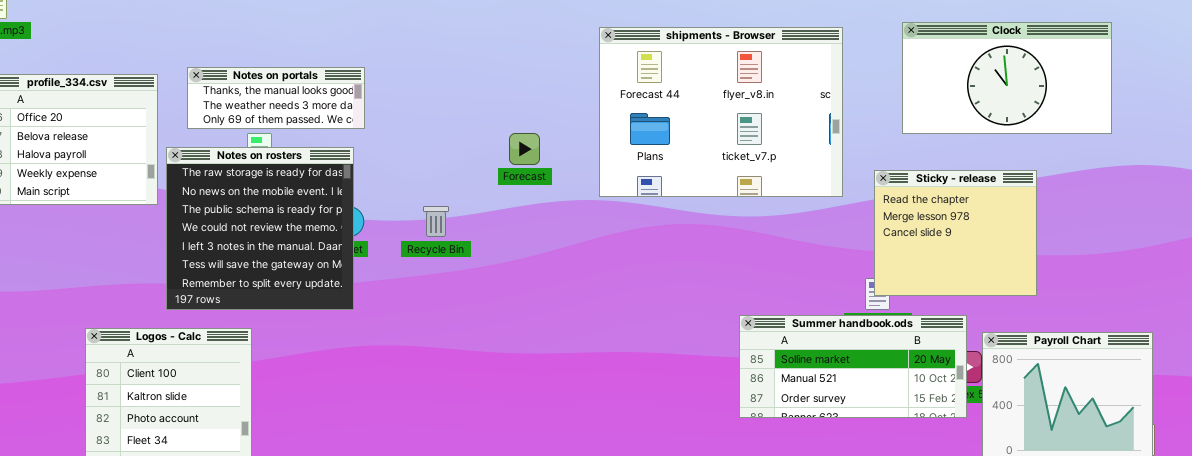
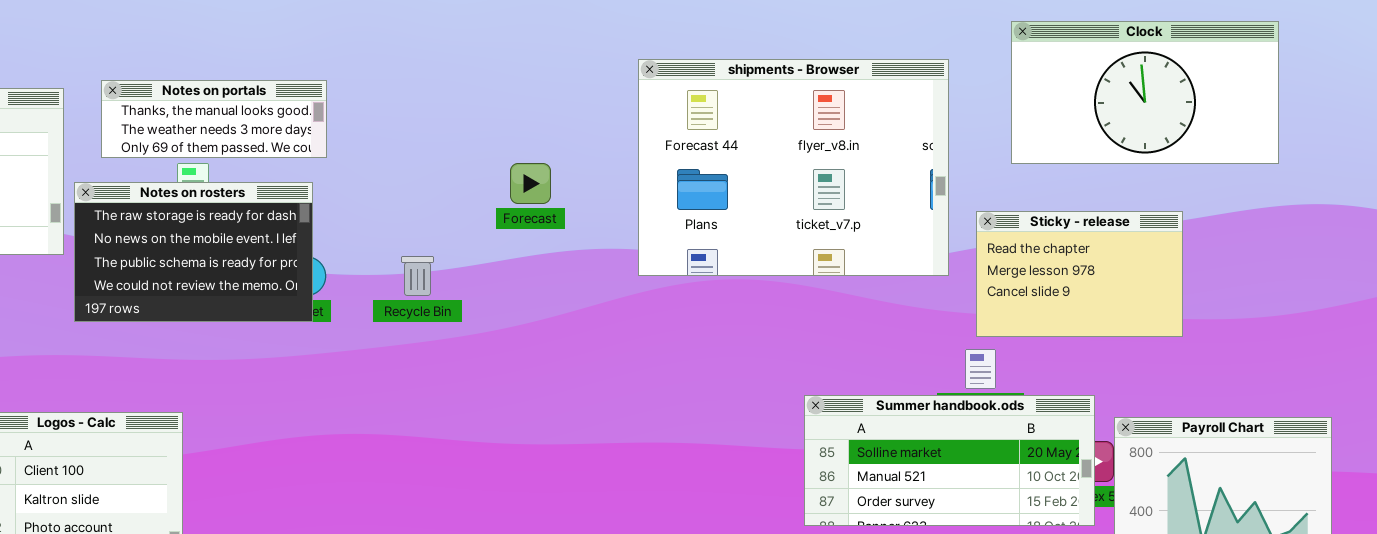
shipments - Browser: [599,27,843,197] -> [638,59,949,276], moved
Notes on rosters: [166,147,354,310] -> [74,182,313,322], resized
Sticky - release: [874,170,1037,296] -> [976,211,1183,337], resized

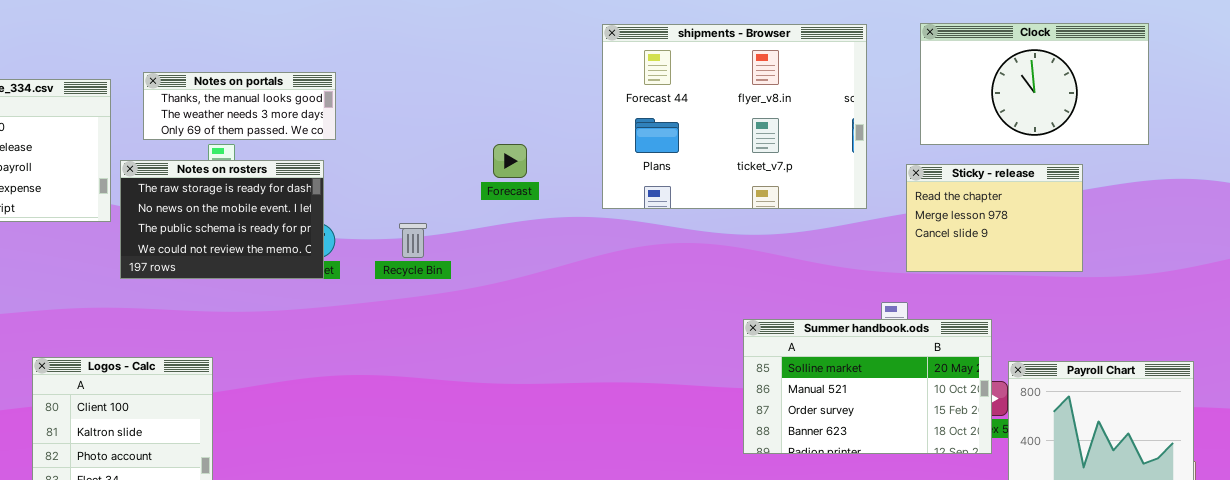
shipments - Browser: [638,59,949,276] -> [602,24,867,209], moved
Sticky - release: [976,211,1183,337] -> [906,164,1083,272], moved
Summer handbook.ods: [804,395,1095,526] -> [743,319,992,454], resized

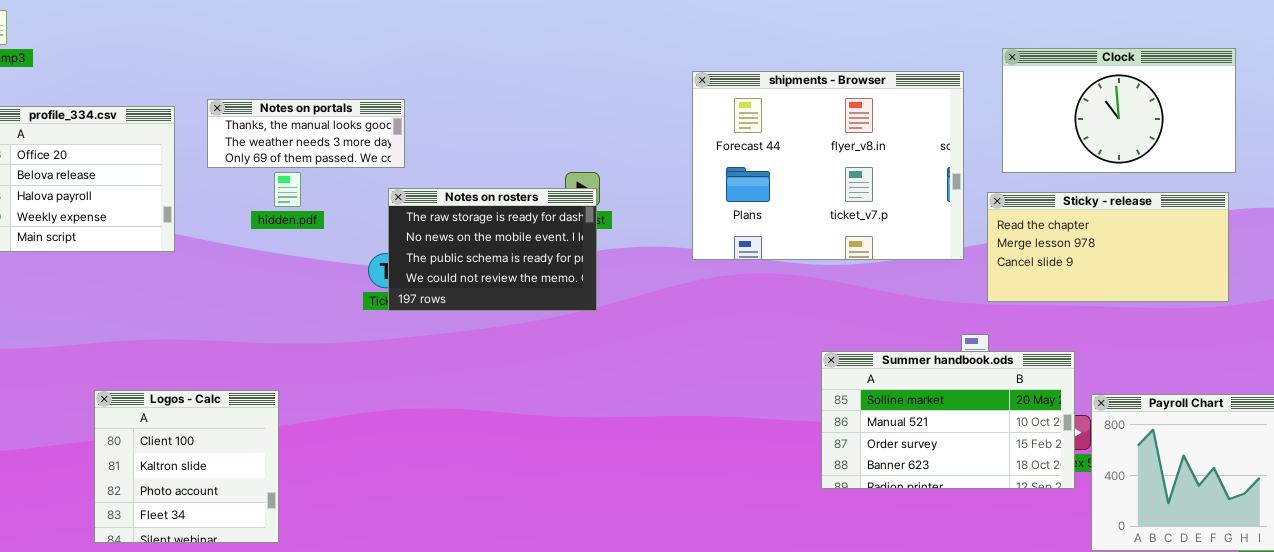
shipments - Browser: [602,24,867,209] -> [692,71,964,260], moved
Notes on rosters: [120,160,324,279] -> [388,188,597,311], moved
Sticky - release: [906,164,1083,272] -> [987,192,1229,302], resized

